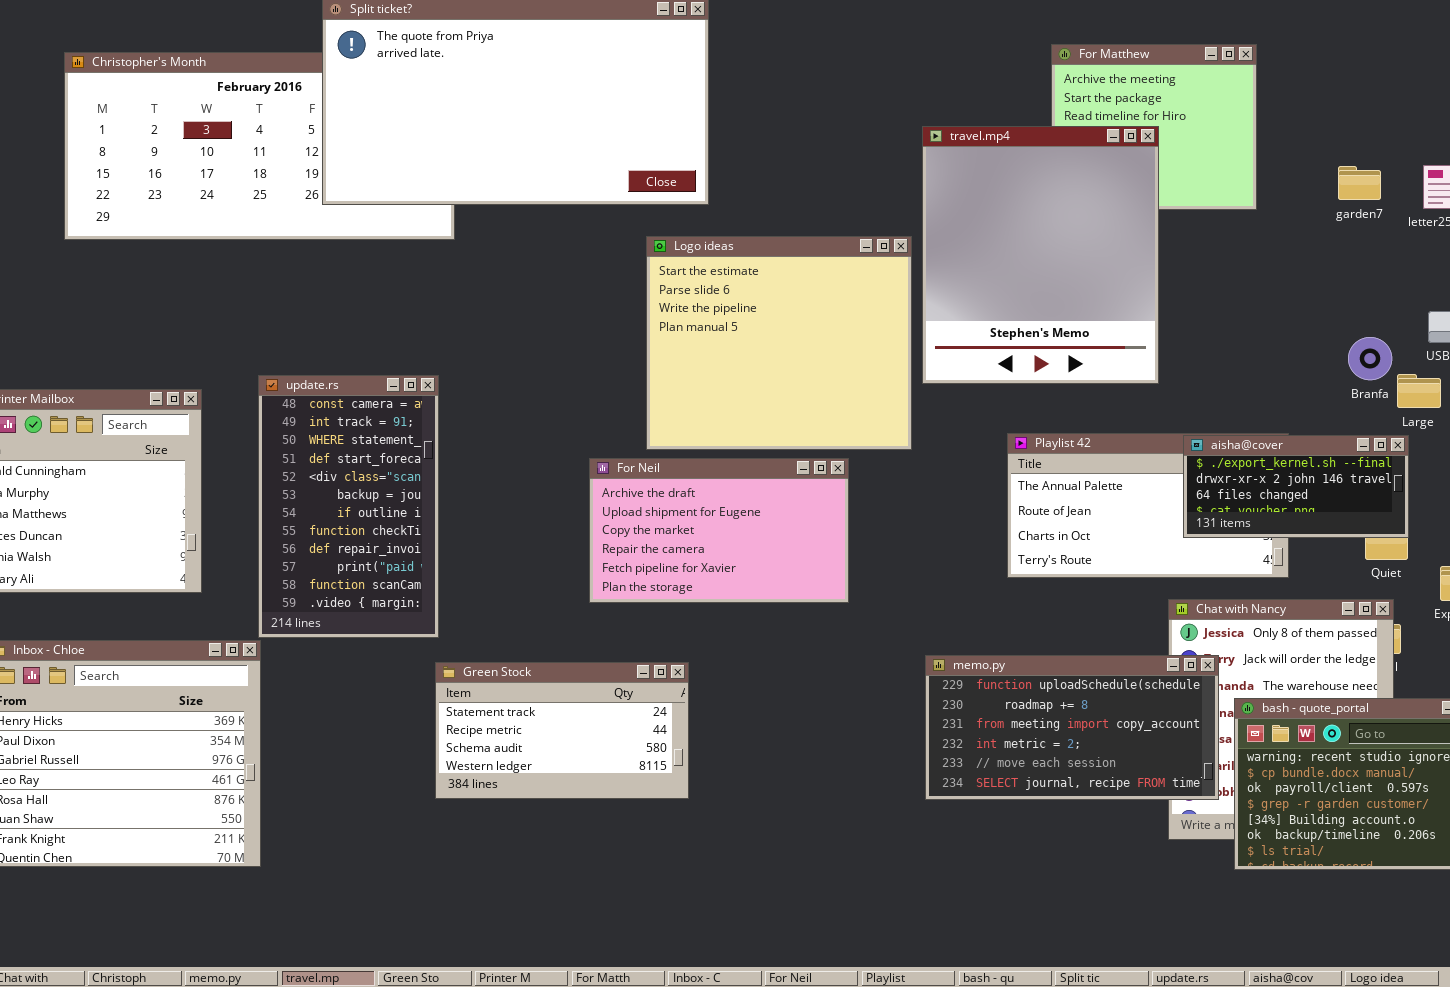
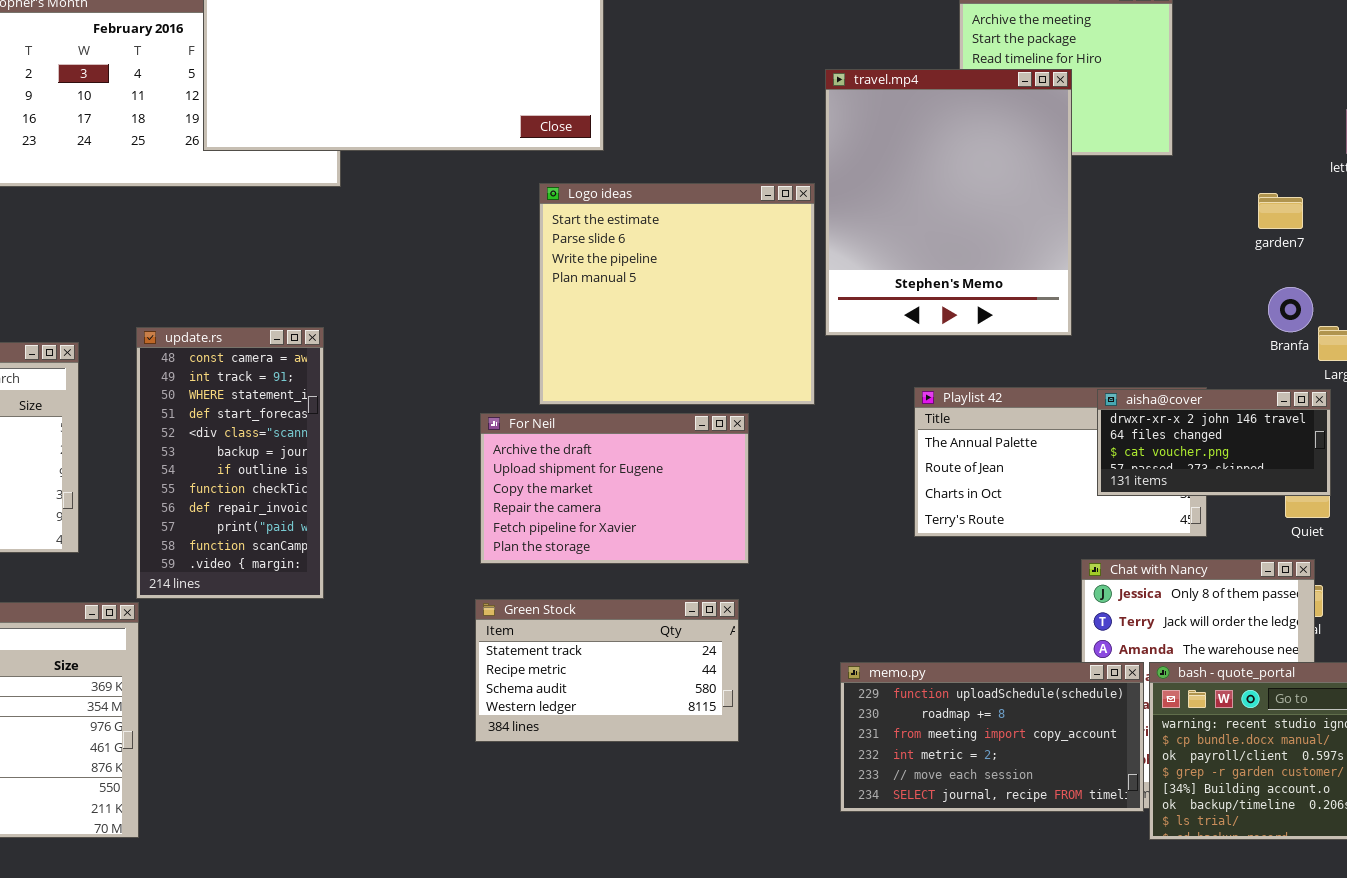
garden7: [1338,166,1381,200] -> [1258,193,1303,229], moved
aisha@cover: [1183,435,1409,538] -> [1097,389,1331,496], scrolled down 1 row
memo.py: [925,655,1219,800] -> [840,662,1144,812], moved
Green Stock: [435,662,689,799] -> [475,599,739,742], moved

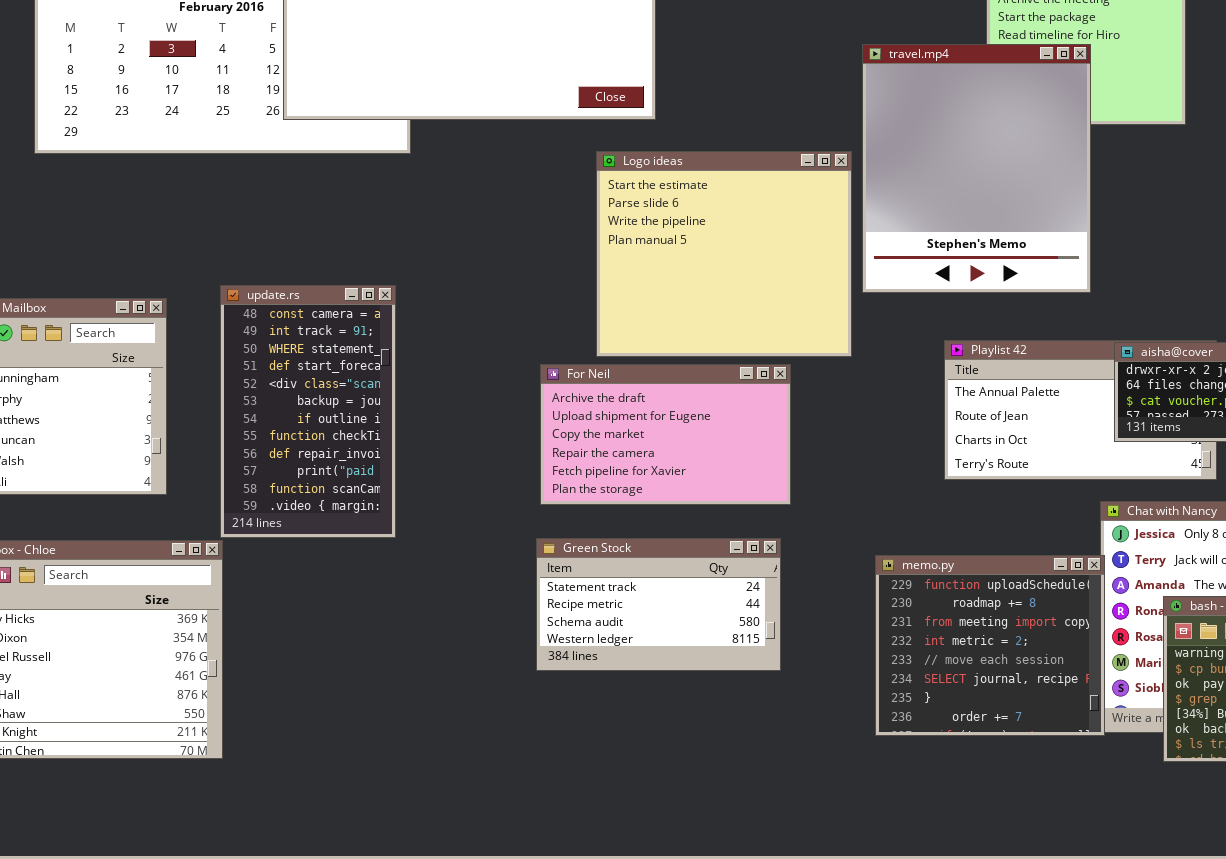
memo.py: [840,662,1144,812] -> [875,555,1105,736], resized

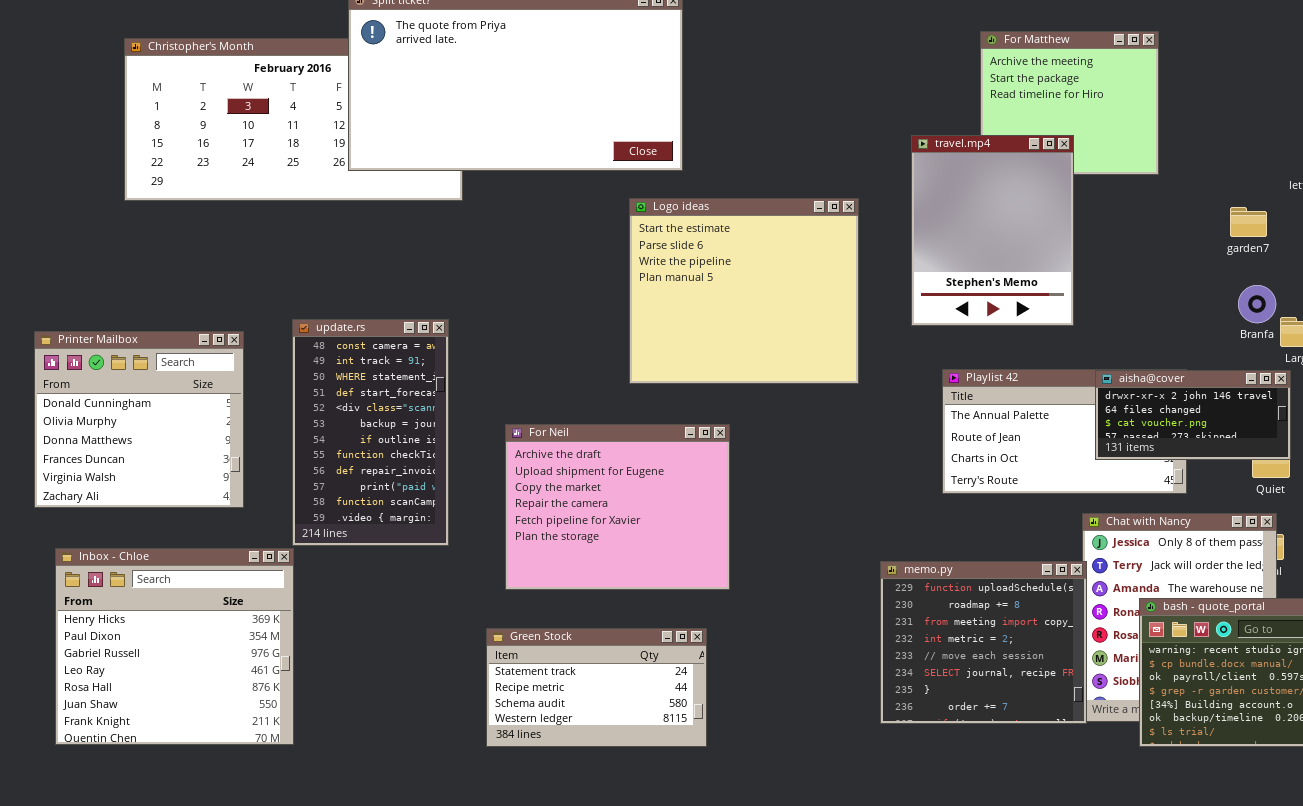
travel.mp4: [862,44,1091,293] -> [911,135,1074,326], resized
For Neil: [540,364,791,505] -> [505,424,730,590], moved, resized
Green Stock: [536,538,781,671] -> [486,628,707,747], moved

